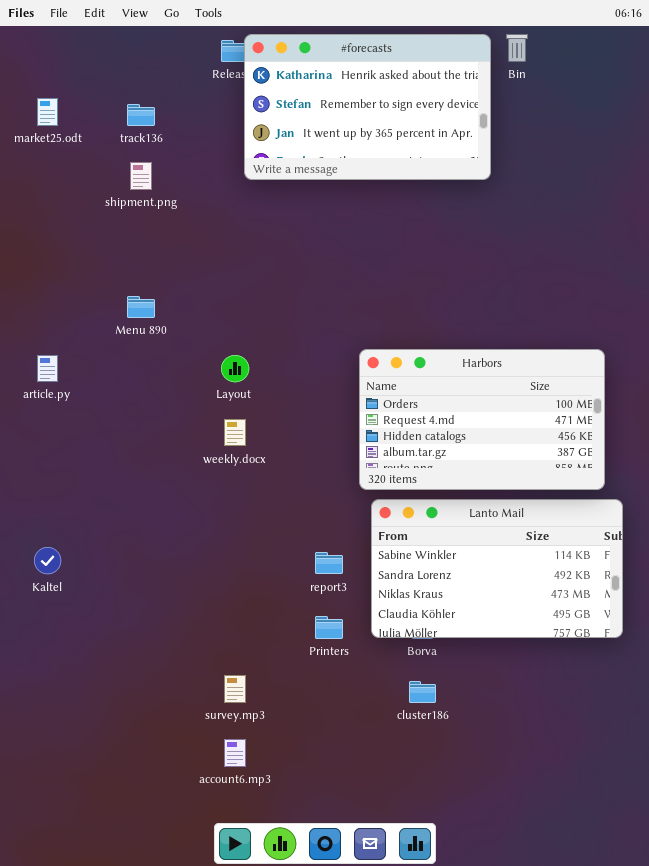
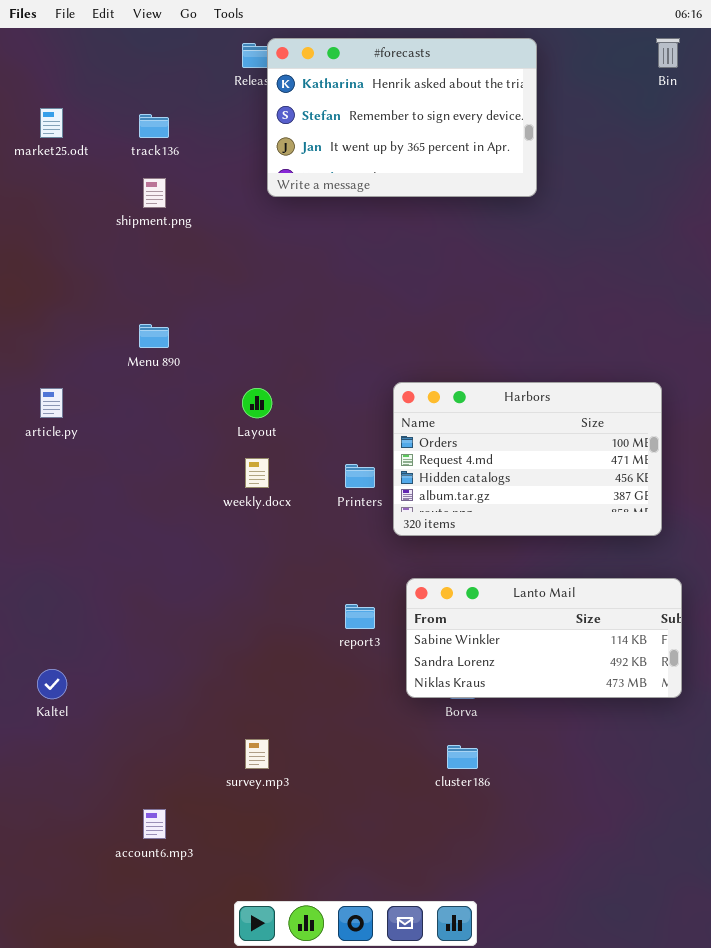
Bin: [506,34,528,62] -> [656,38,680,68], moved
Lanto Mail: [371,499,623,638] -> [406,578,682,698], resized
Kaltel: [34,547,61,574] -> [37,669,67,699], moved
Printers: [315,616,343,639] -> [345,464,375,488], moved
account6.mp3: [224,739,246,767] -> [143,809,166,839], moved

